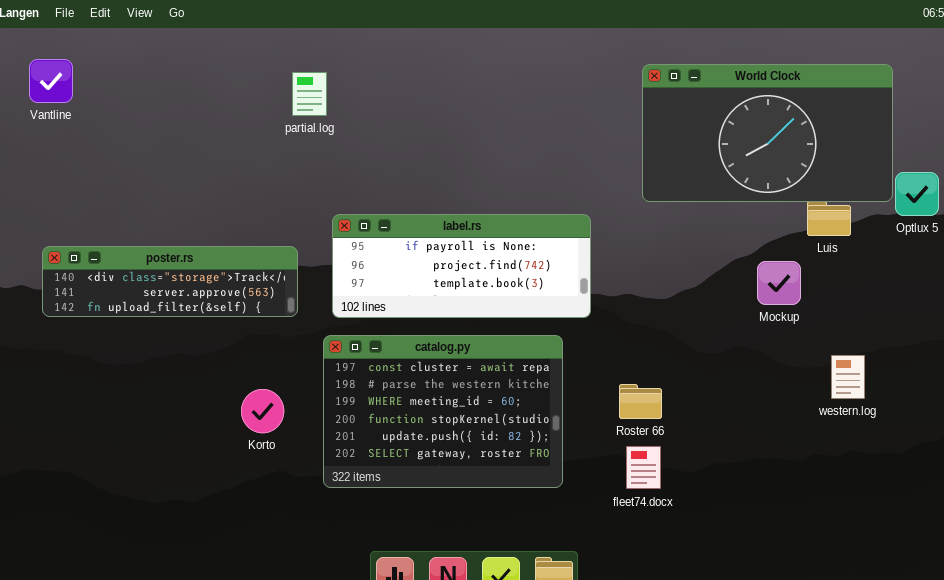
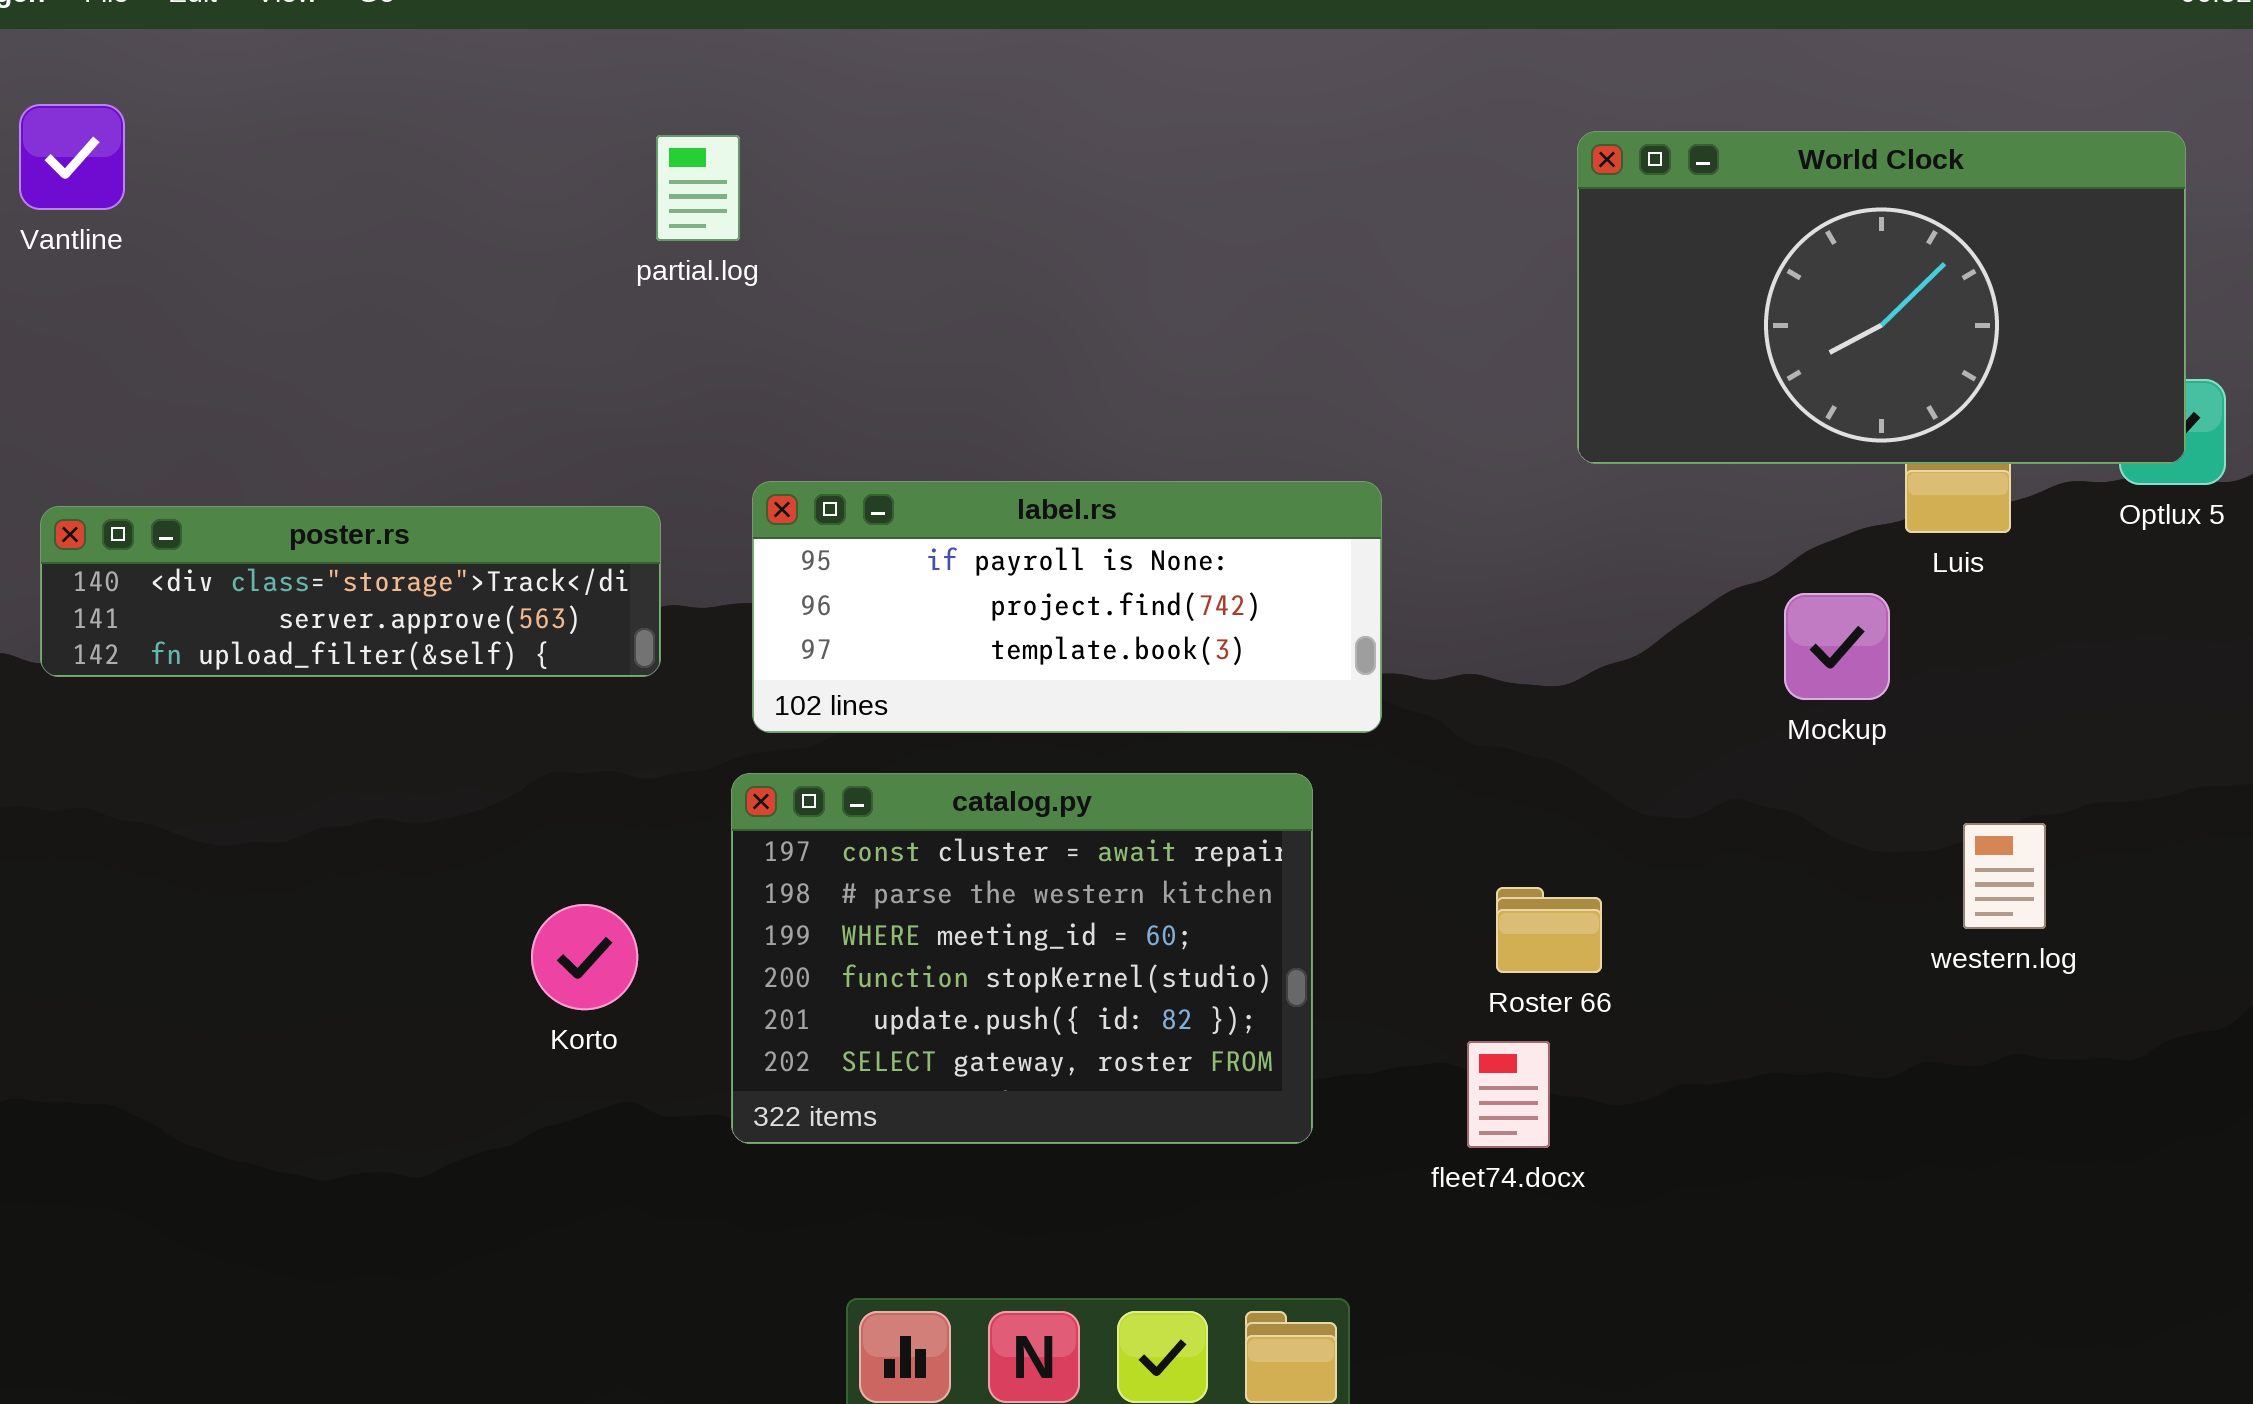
World Clock: [642,64,893,202] -> [1577,131,2186,464], moved
poster.rs: [42,246,298,317] -> [40,506,661,677], moved
Roster 66: [619,384,662,419] -> [1496,887,1602,973], moved

